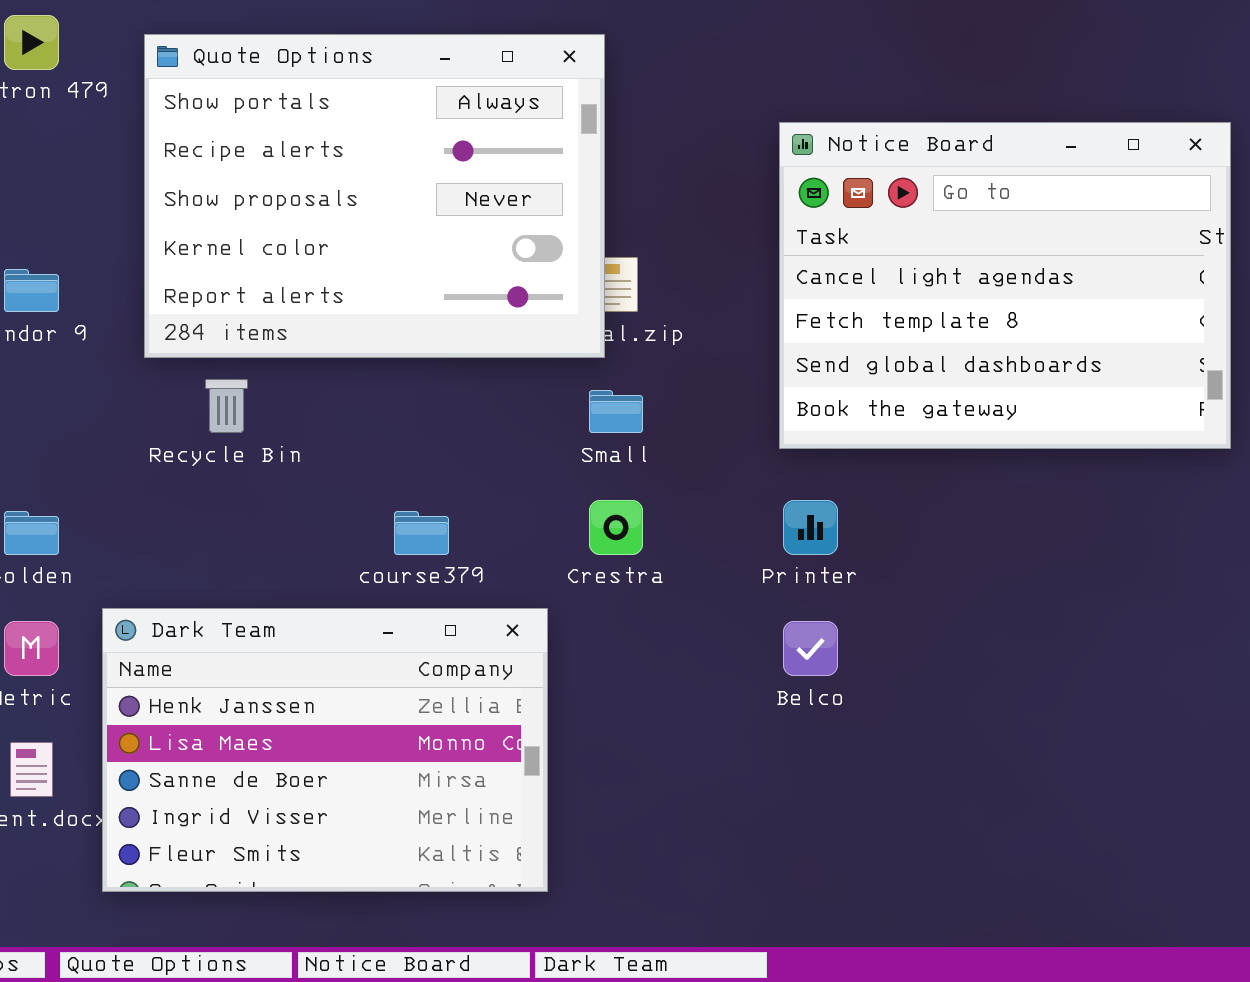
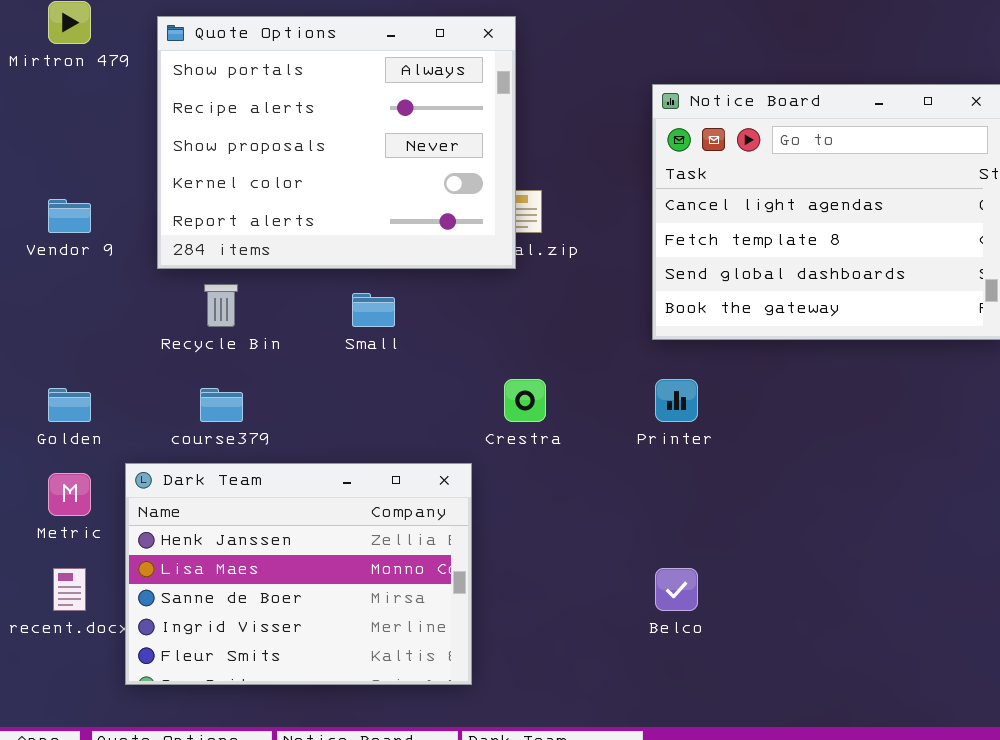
Small: [589,390,643,433] -> [352,293,395,327], moved
course379: [394,511,449,555] -> [200,388,243,422], moved
Belco: [783,621,838,676] -> [655,568,698,611], moved

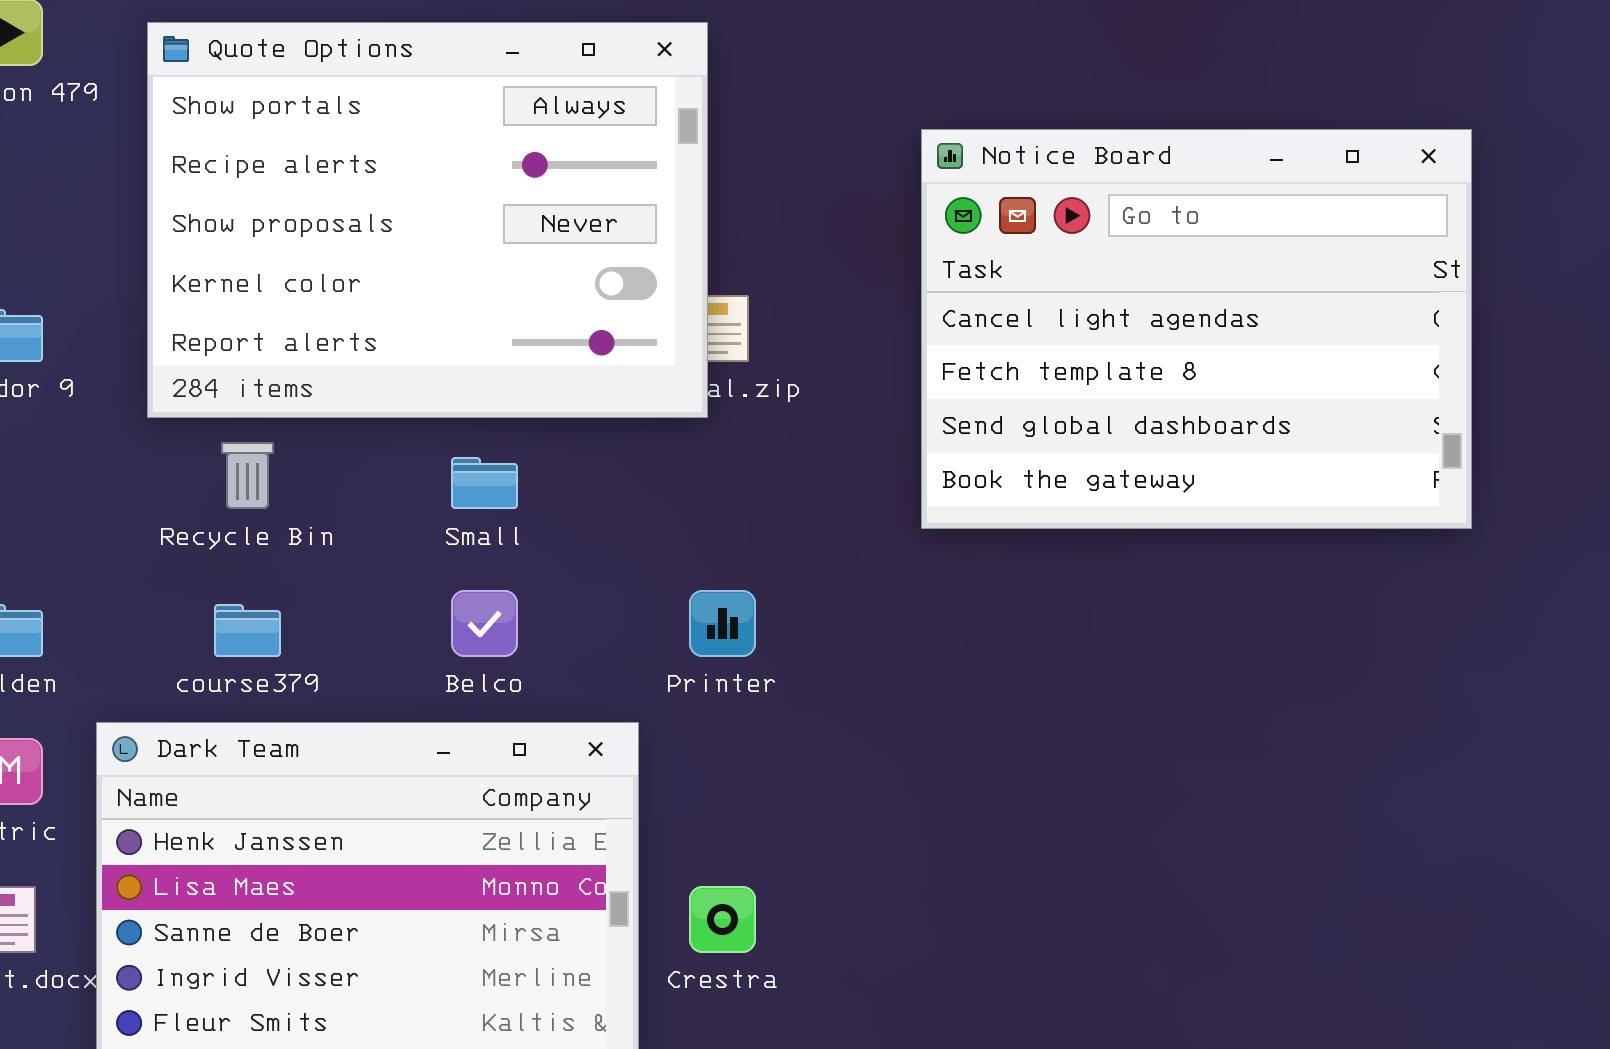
Crestra: [504,379,546,422] -> [689,886,756,953], moved
Printer: [655,379,698,422] -> [689,590,756,657], moved
Belco: [655,568,698,611] -> [451,590,518,657], moved

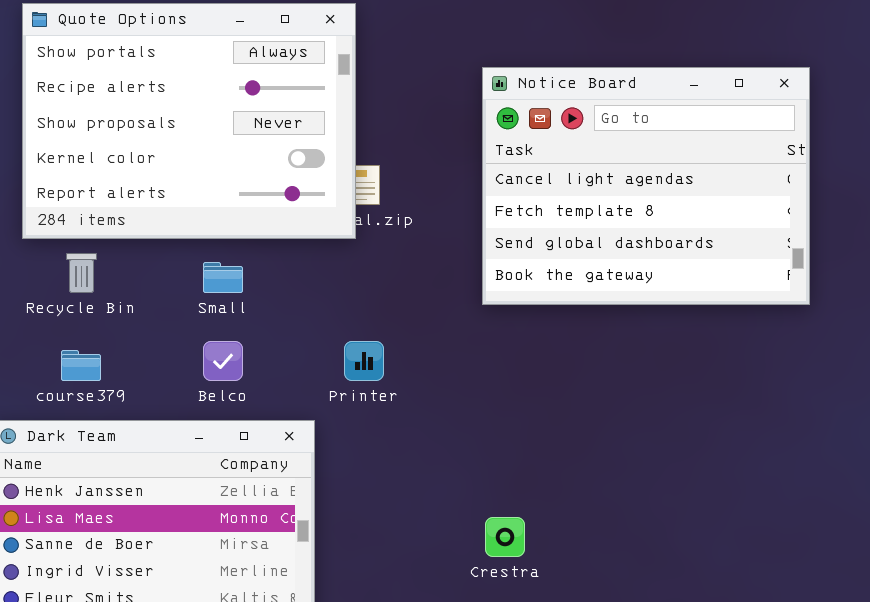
Crestra: [689,886,756,953] -> [485,517,525,557], moved

